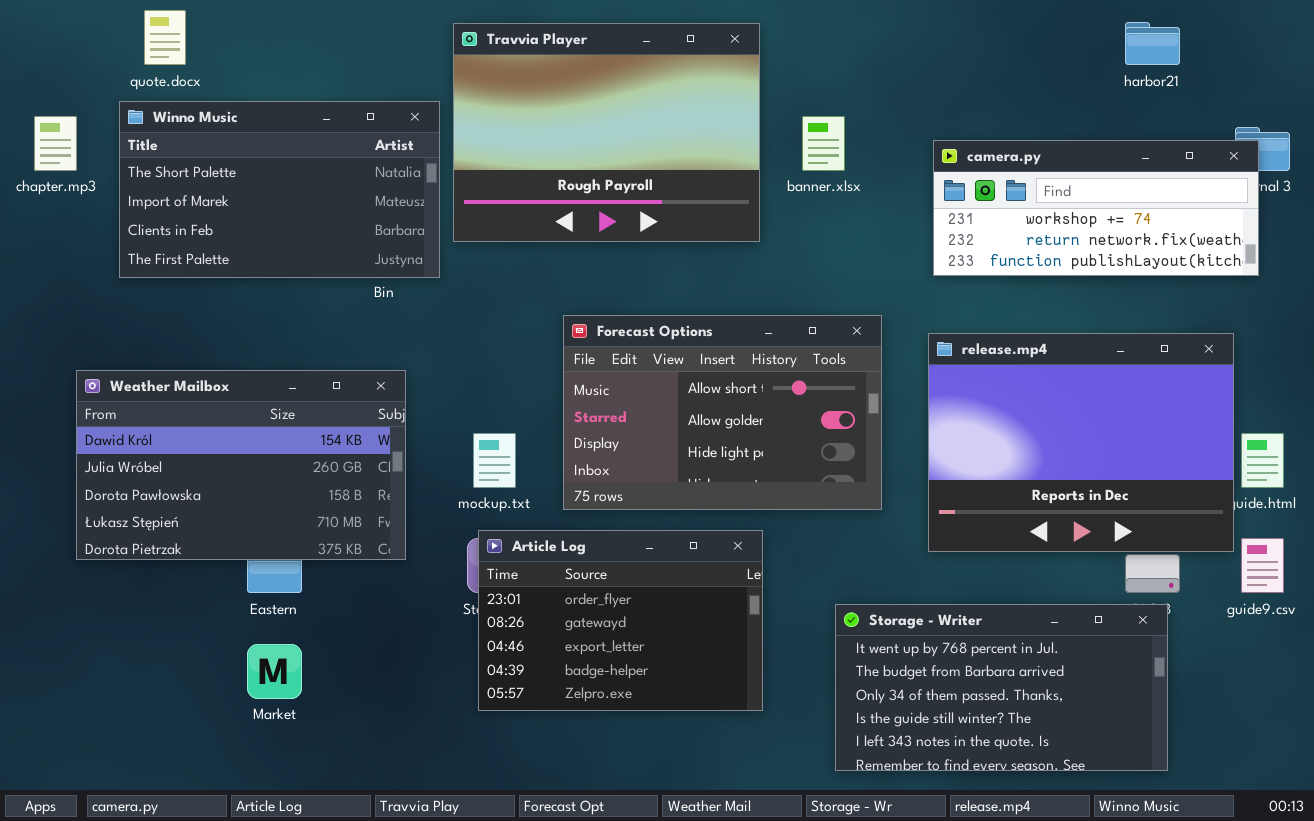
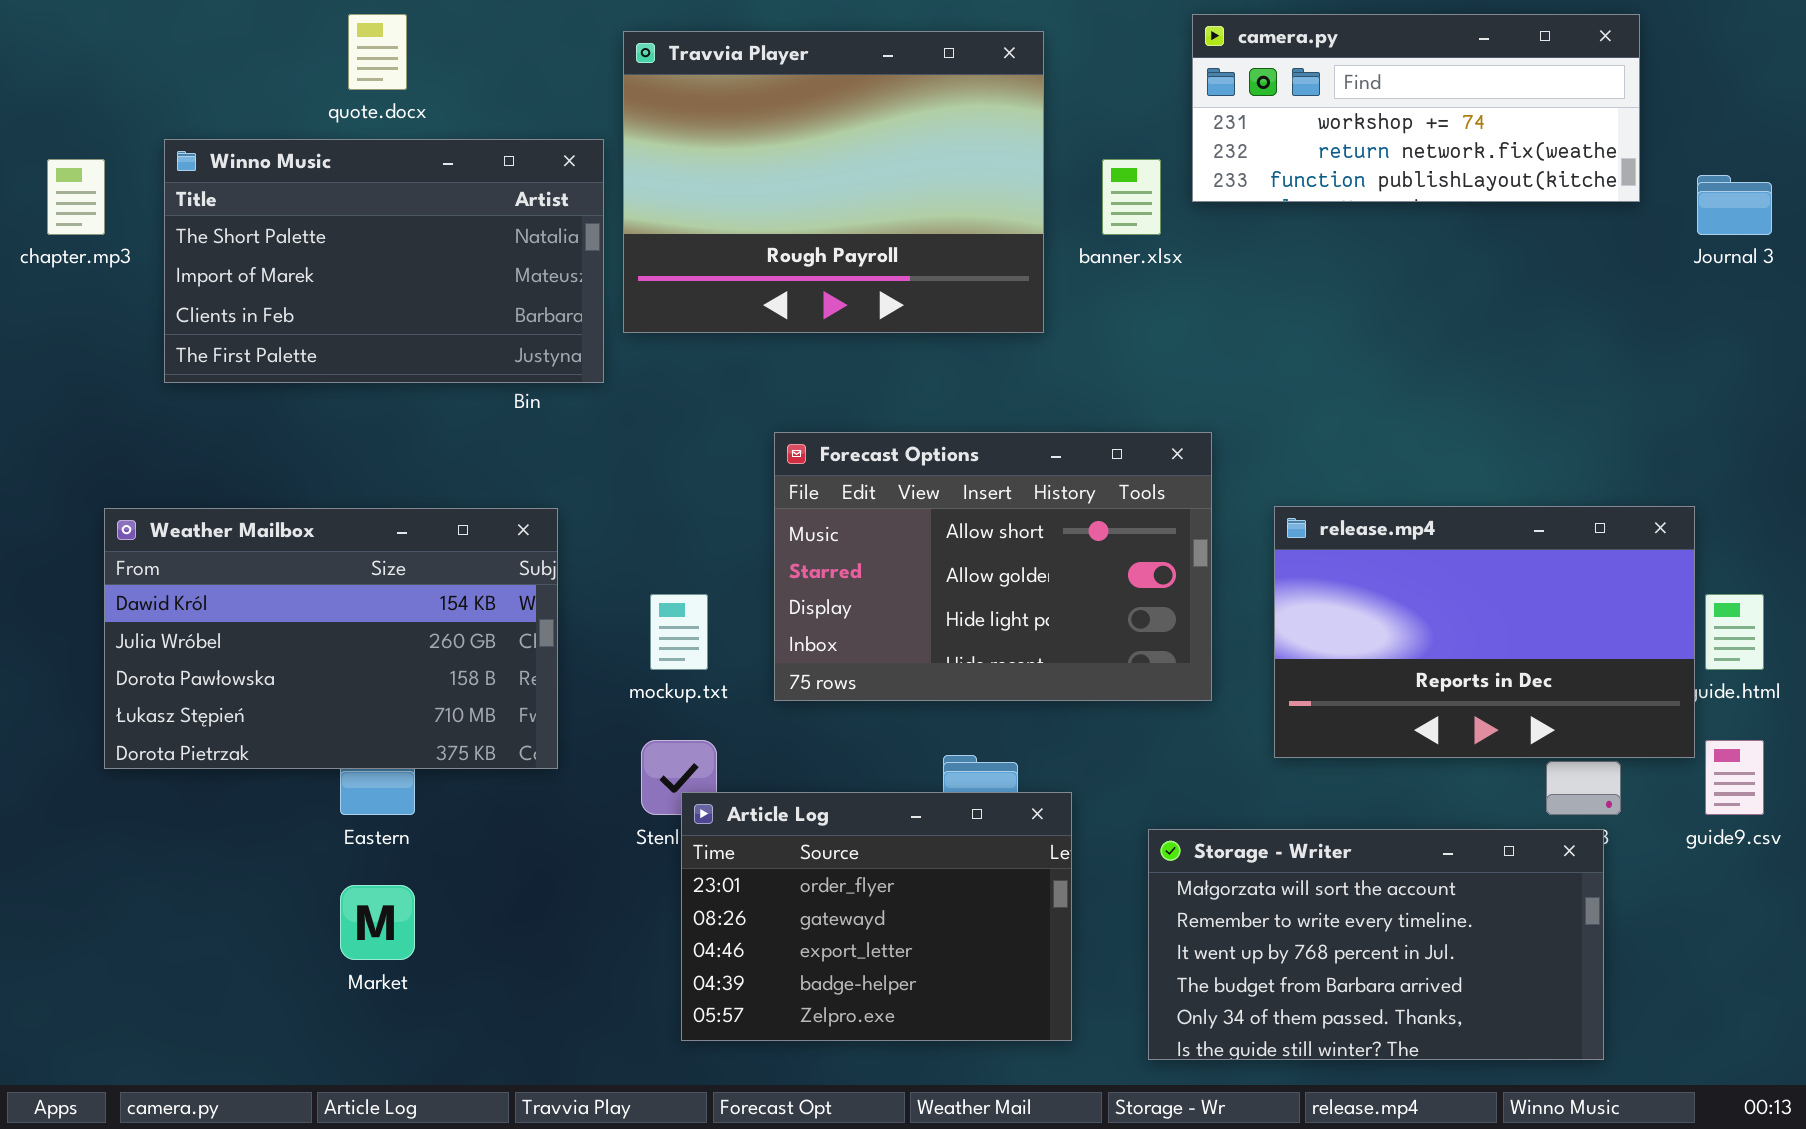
quote.docx: [144,10,186,65] -> [348,14,407,90], moved
camera.py: [933,140,1259,276] -> [1192,14,1640,202], moved
release.mp4: [928,333,1234,552] -> [1274,506,1695,758], resized
Article Log: [478,530,763,711] -> [681,792,1072,1041], moved
Storage - Writer: [835,604,1168,771] -> [1148,829,1604,1060], scrolled up 2 rows

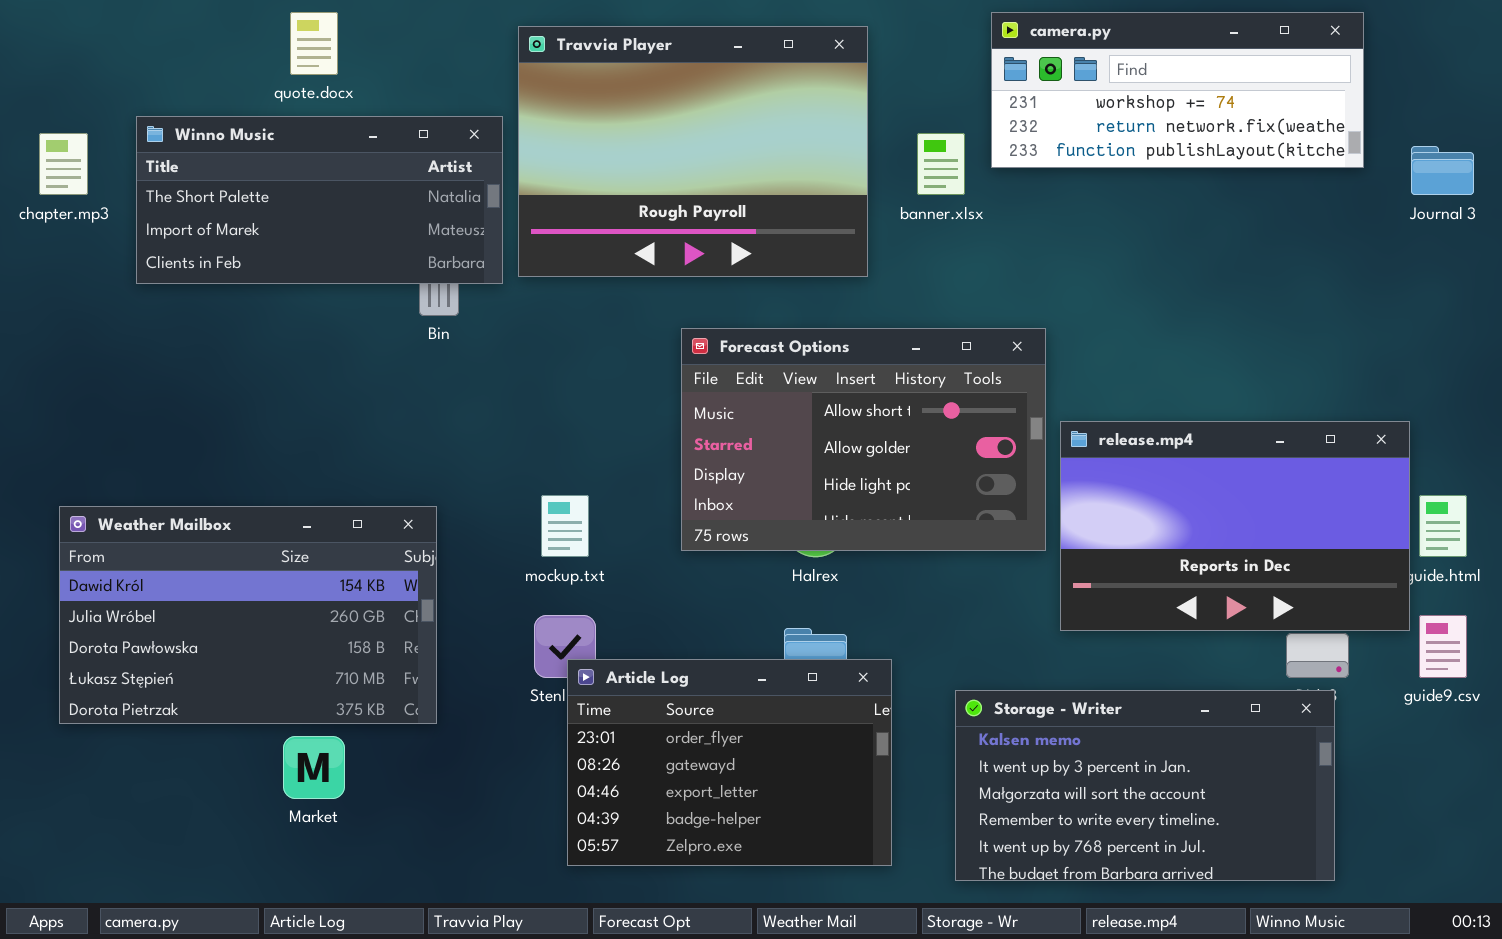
Winno Music: [164,139,604,383] -> [136,116,503,284], resized
Forecast Options: [774,432,1212,701] -> [681,328,1046,551], moved
Weather Mailbox: [104,508,558,769] -> [59,506,437,724], moved
Storage - Writer: [1148,829,1604,1060] -> [955,690,1335,881], scrolled up 2 rows

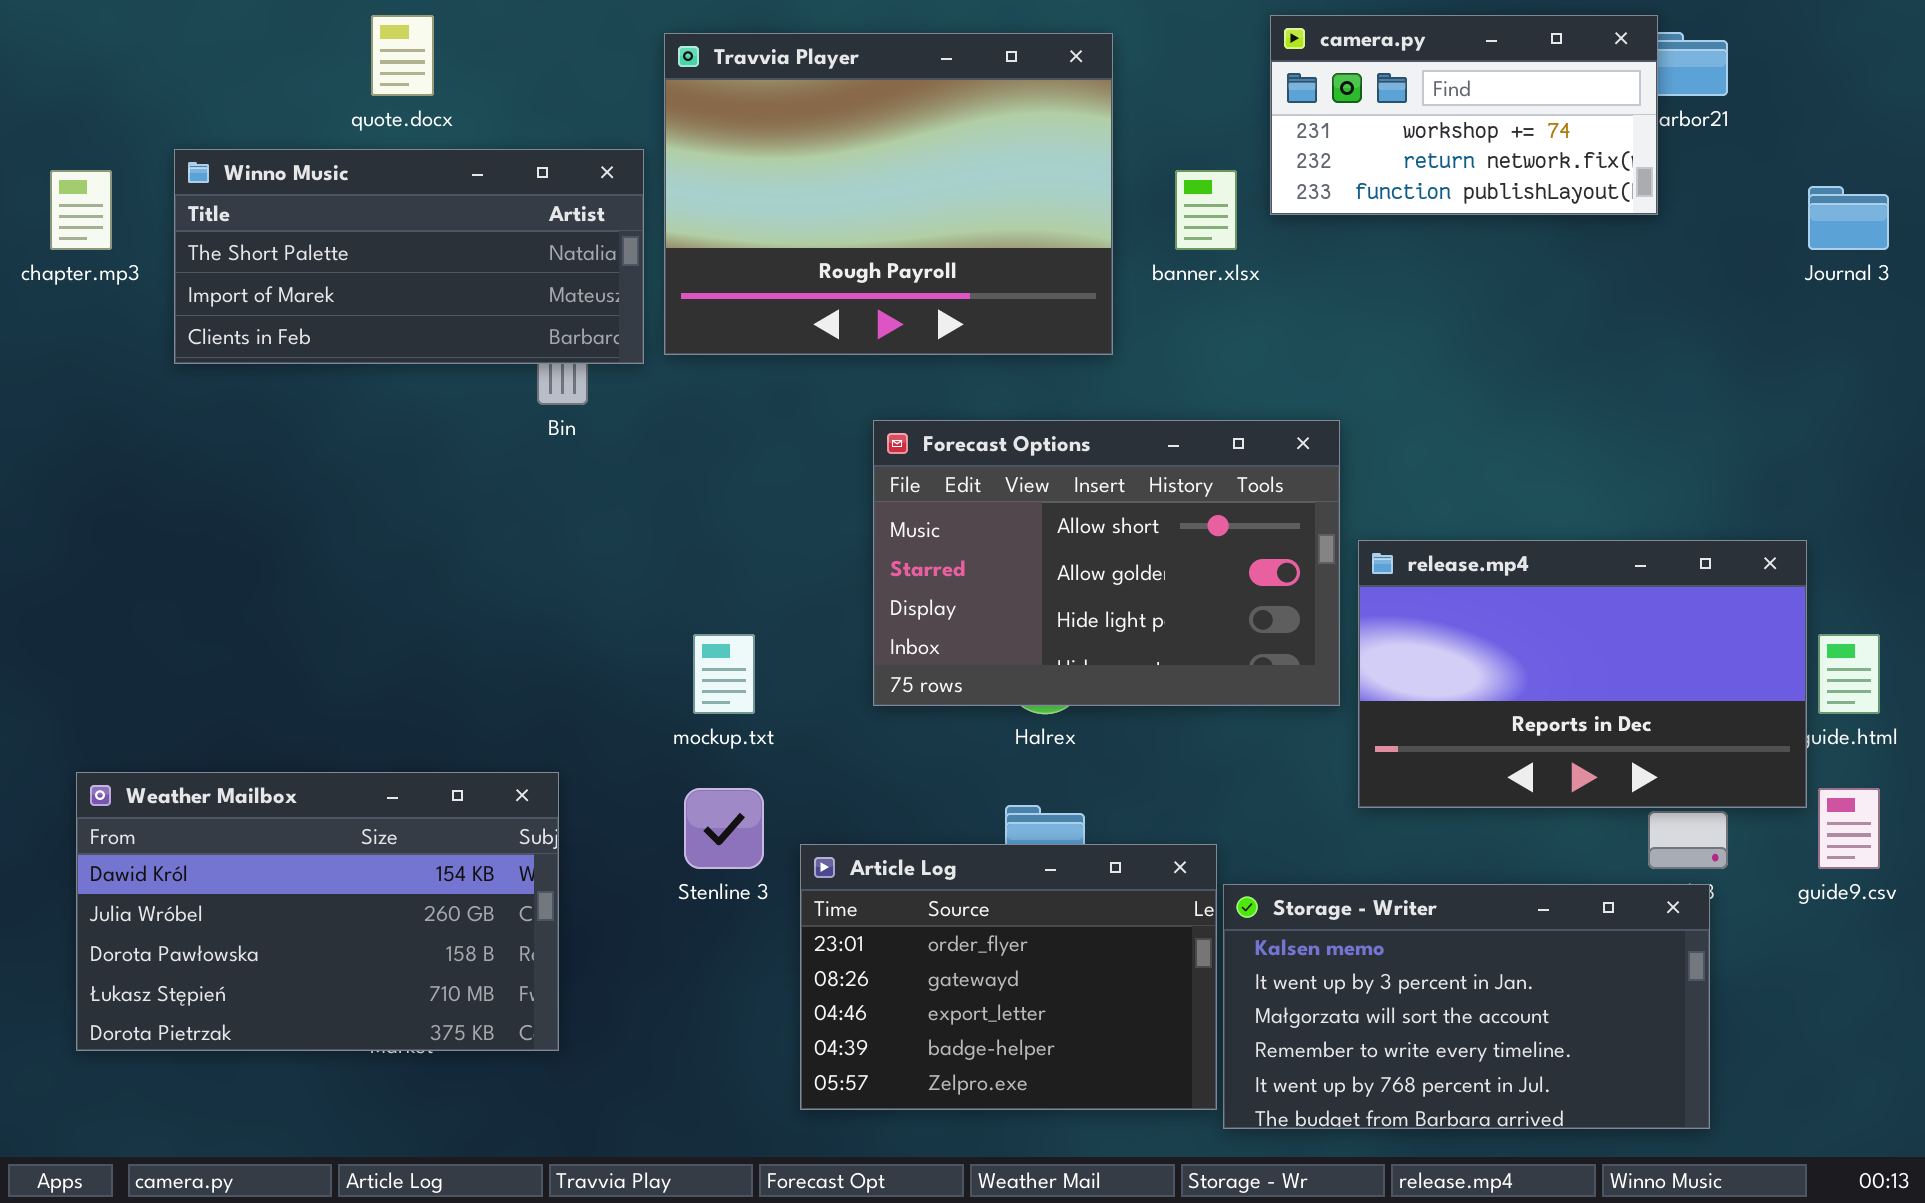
camera.py: [991,12,1364,168] -> [1270,15,1658,215], resized
Weather Mailbox: [59,506,437,724] -> [76,772,559,1051], moved
Article Log: [567,659,892,866] -> [800,844,1217,1110], moved

